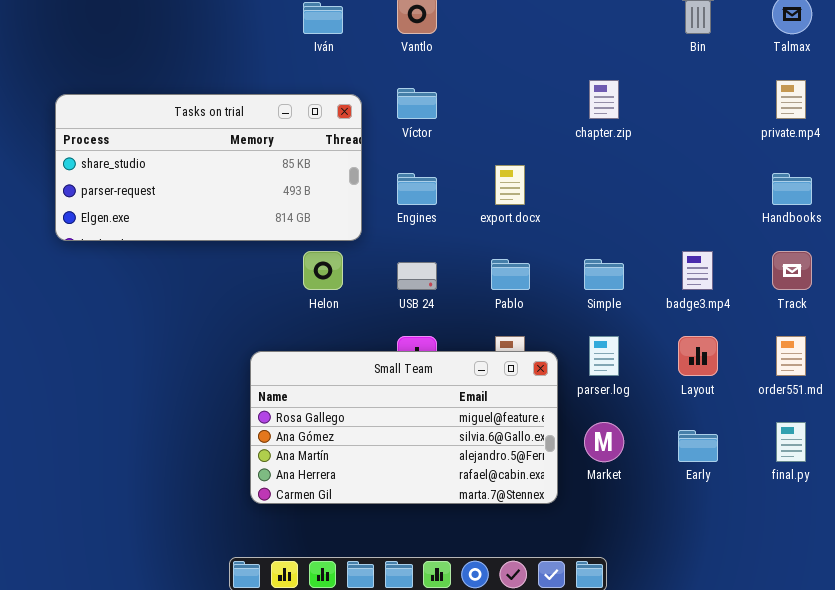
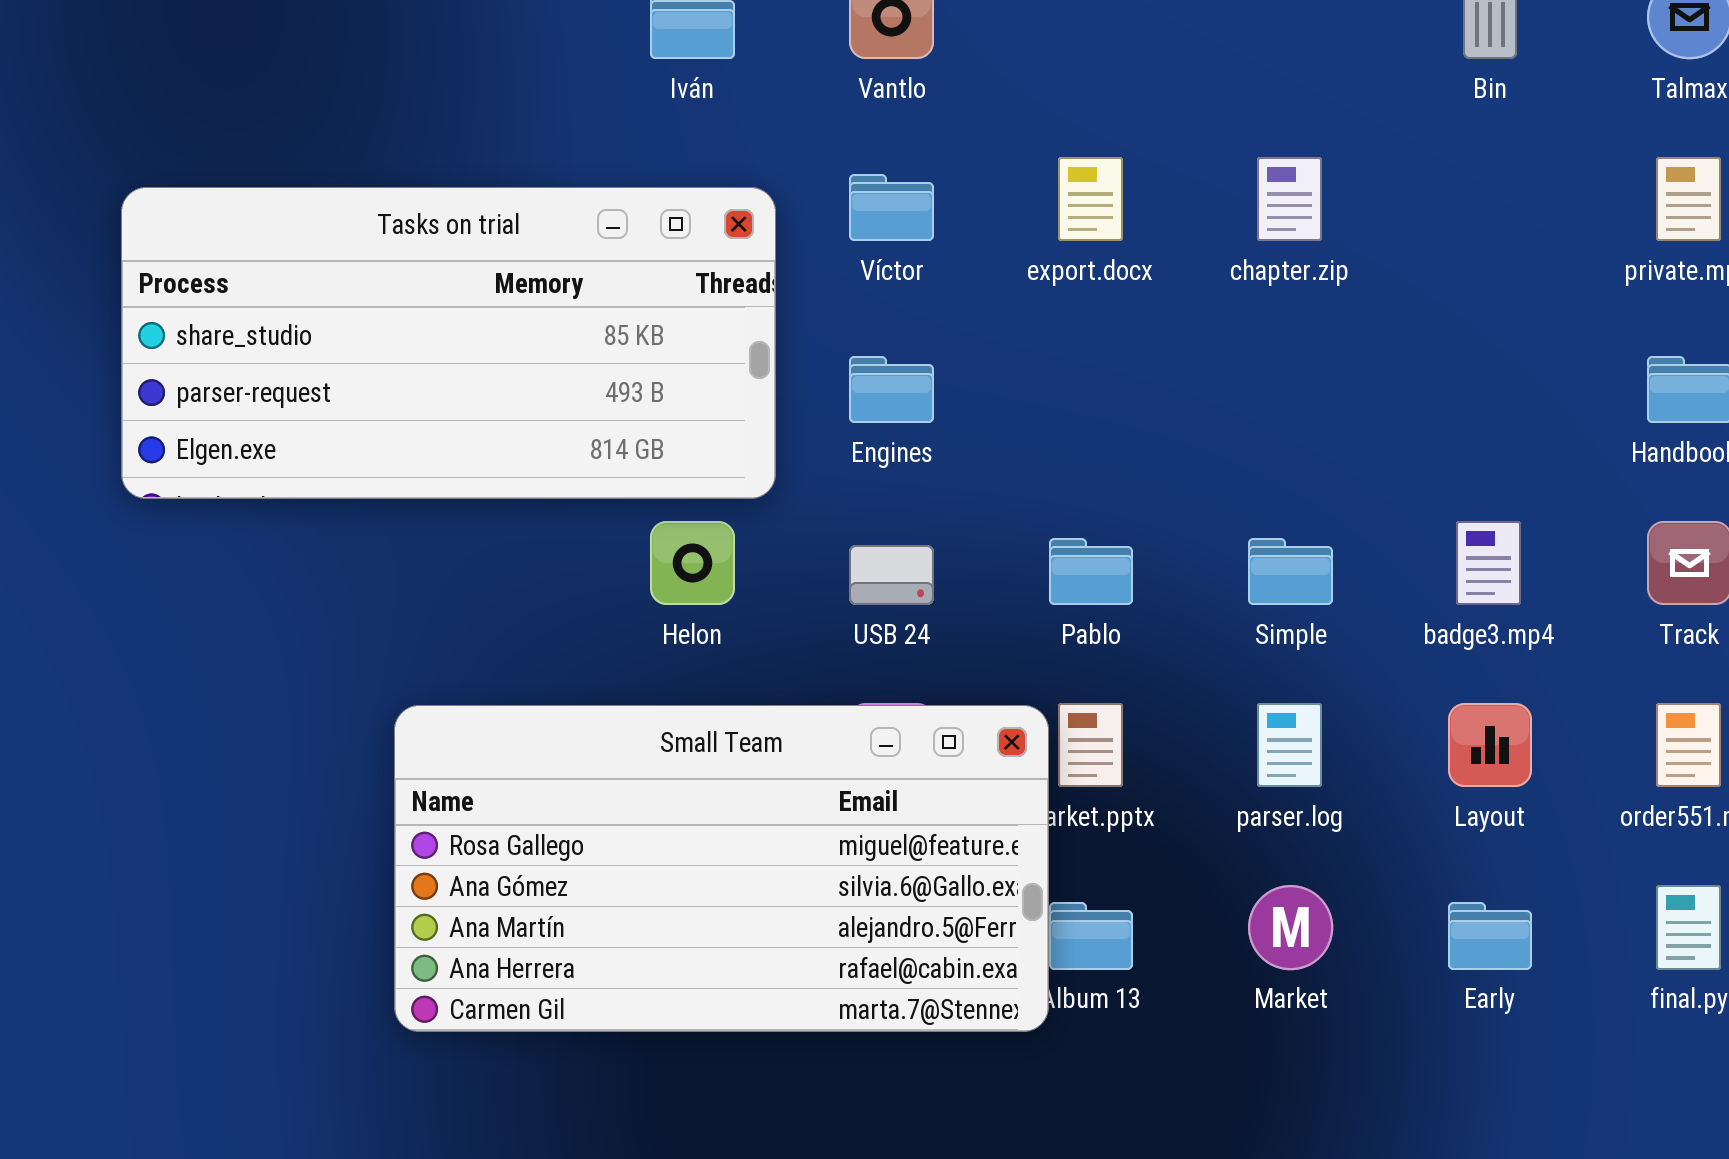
export.docx: [495,165,525,205] -> [1058,157,1123,241], moved
Small Team: [250,351,558,504] -> [394,705,1049,1032], moved

